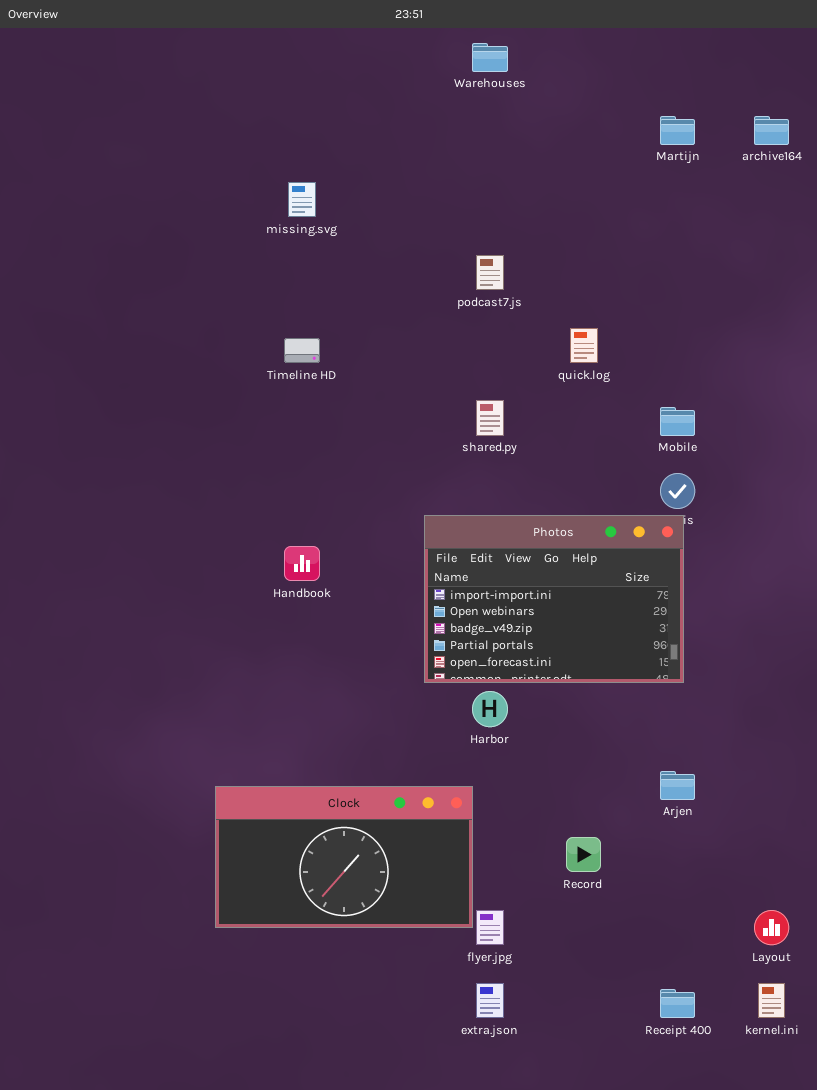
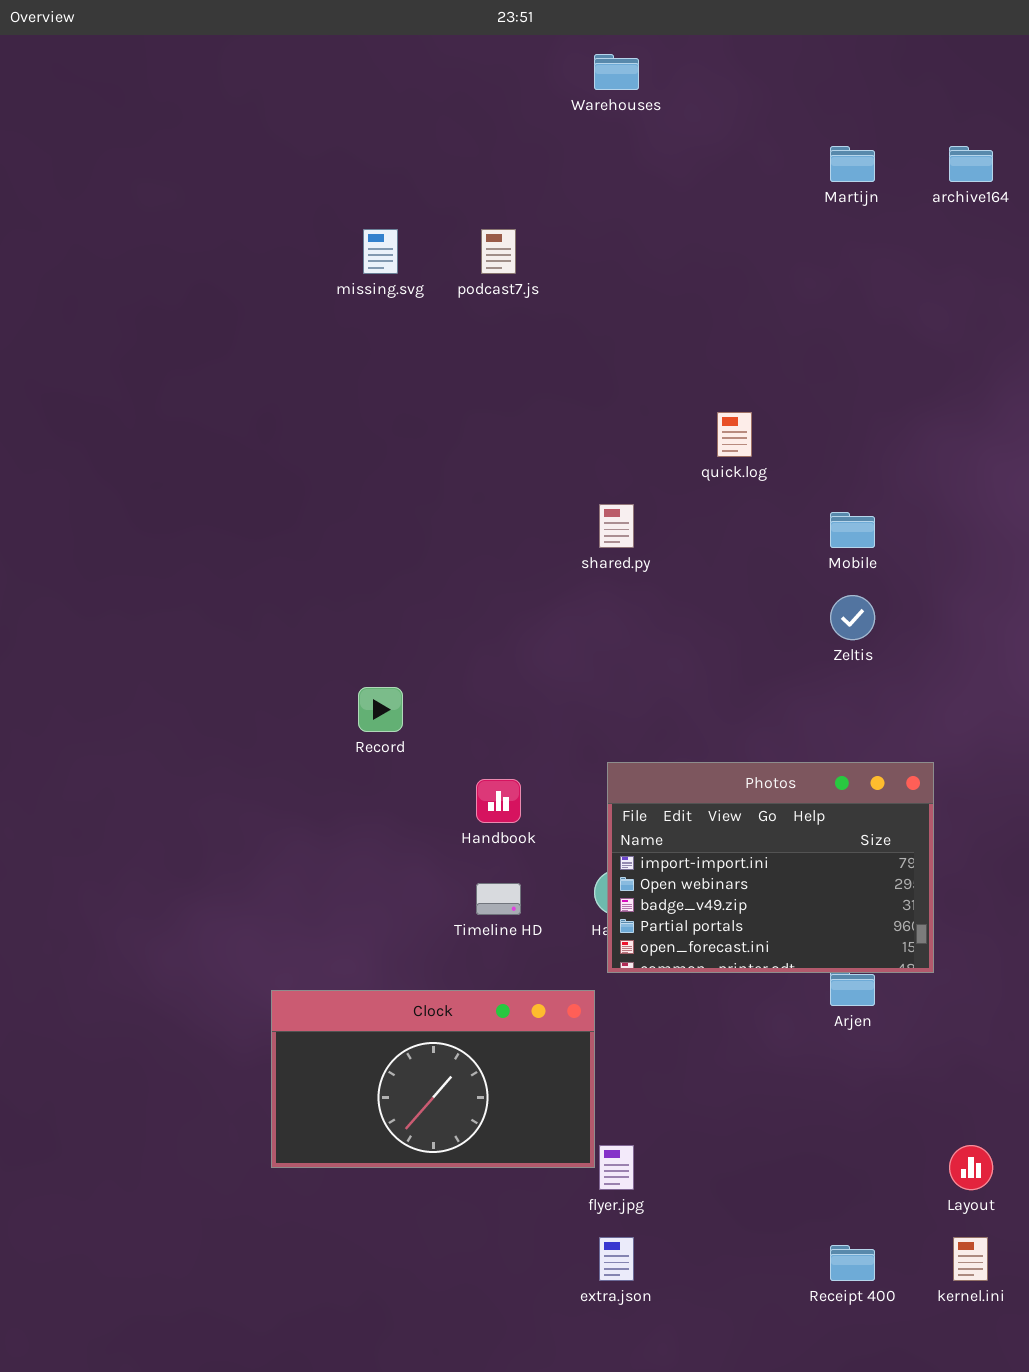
podcast7.js: [476,255,504,290] -> [481,229,516,274], moved
Timeline HD: [284,338,320,363] -> [476,883,521,915], moved
Photos: [424,515,684,683] -> [607,762,934,973], moved
Handbook: [284,546,320,581] -> [476,779,521,823], moved
Record: [566,837,601,872] -> [358,687,403,732], moved

